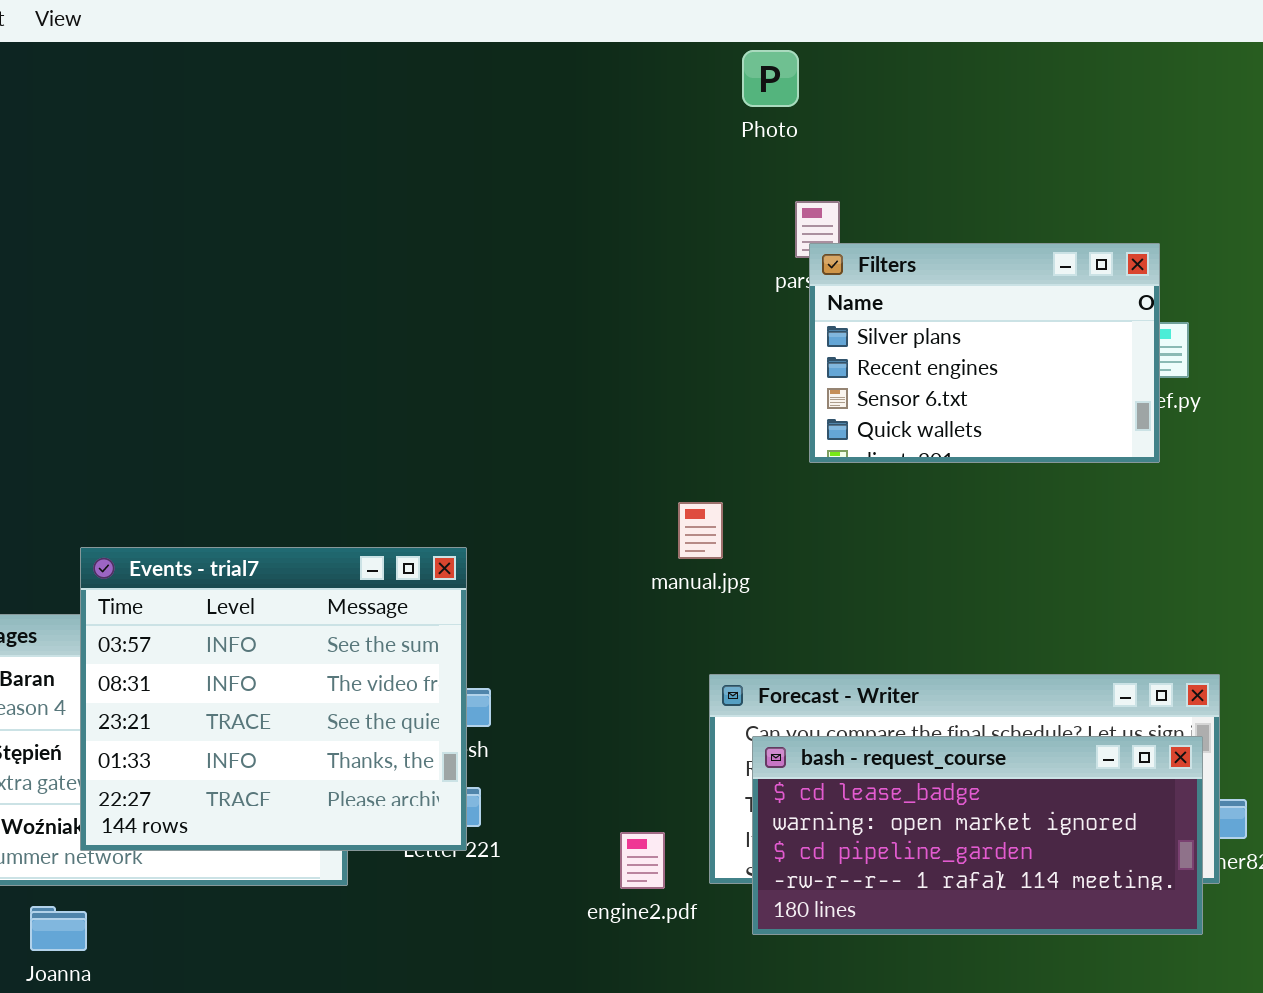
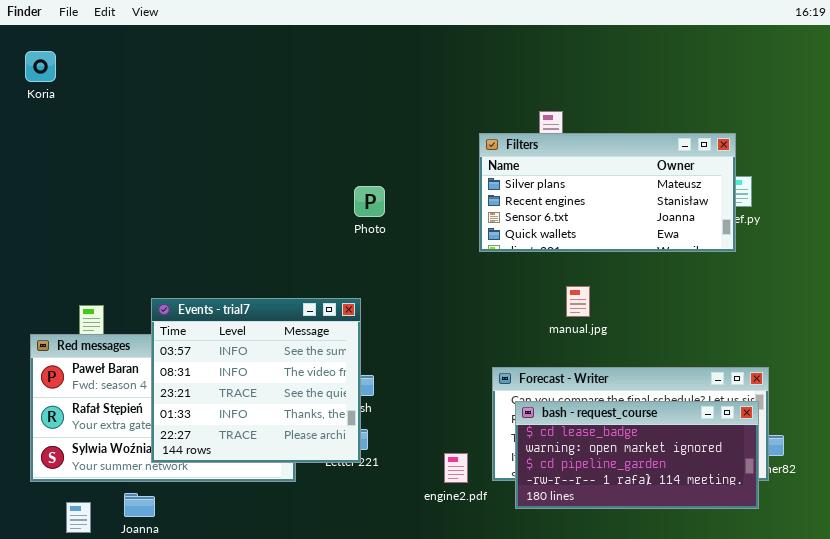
Photo: [742,50,799,107] -> [354,186,385,217], moved
Filters: [809,243,1160,463] -> [479,133,736,252], resized
manual.jpg: [678,502,723,559] -> [566,286,590,317], moved

